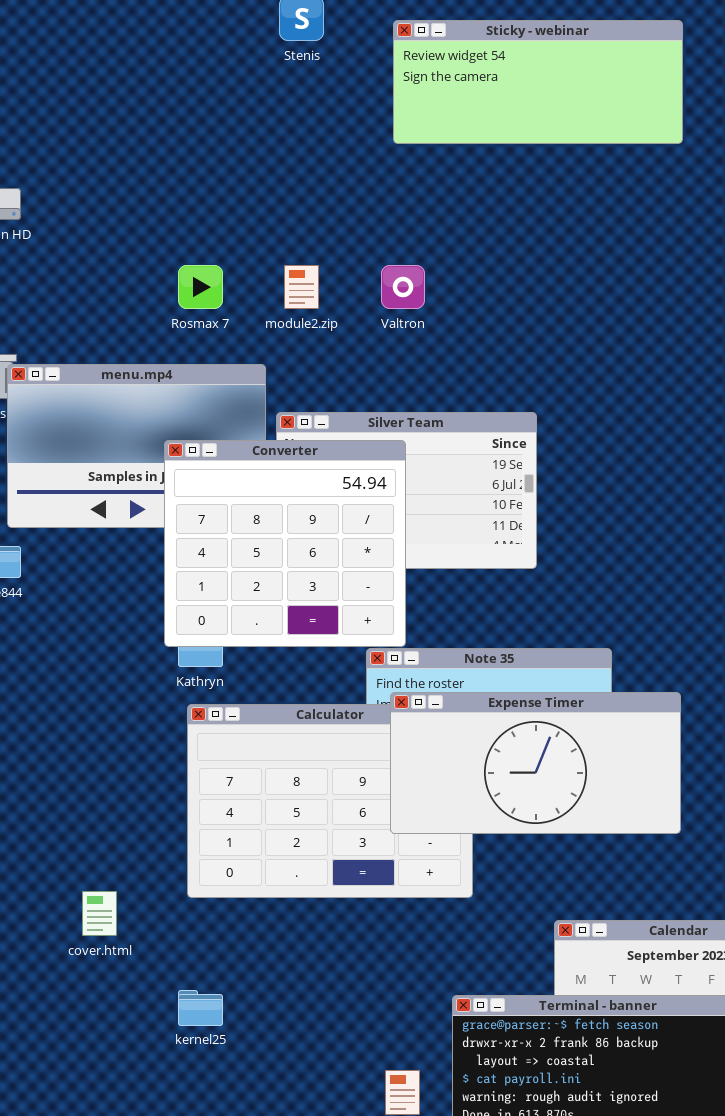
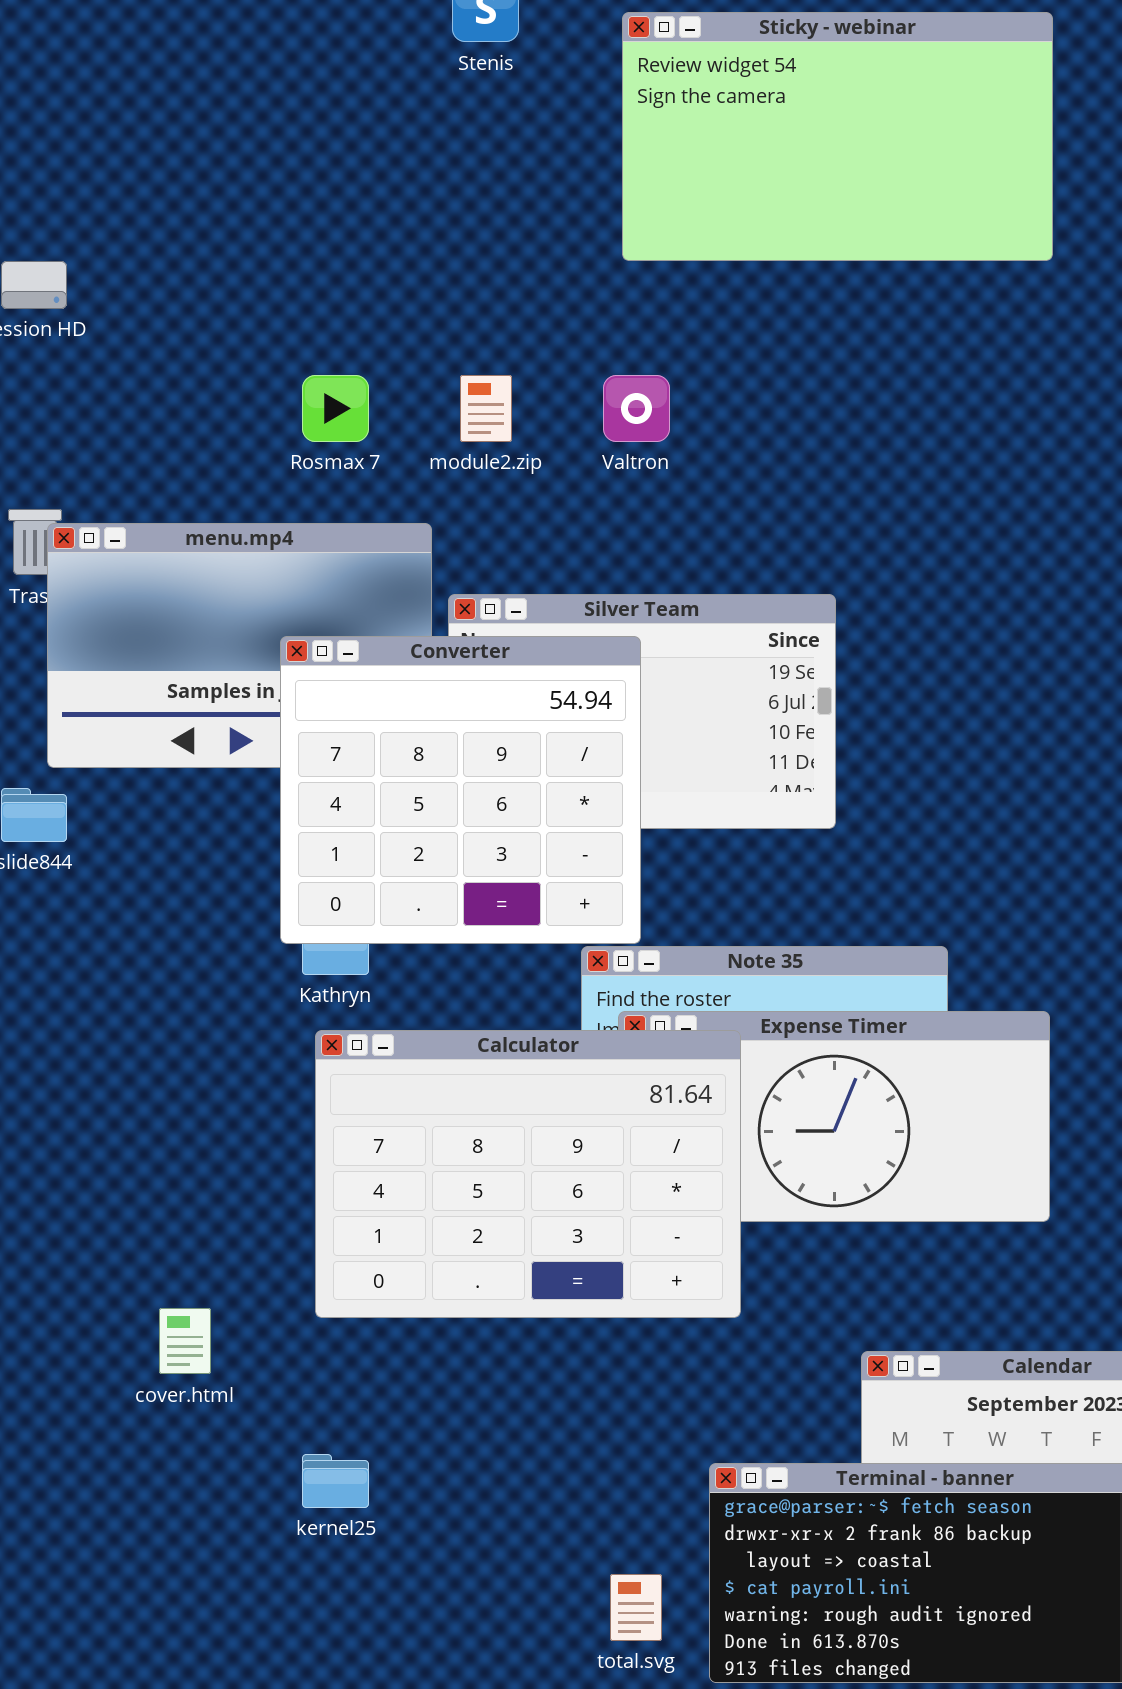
Sticky - webinar: [393,20,683,144] -> [622,12,1053,261], resized
Calculator: [187,704,473,898] -> [315,1030,741,1318], raised

